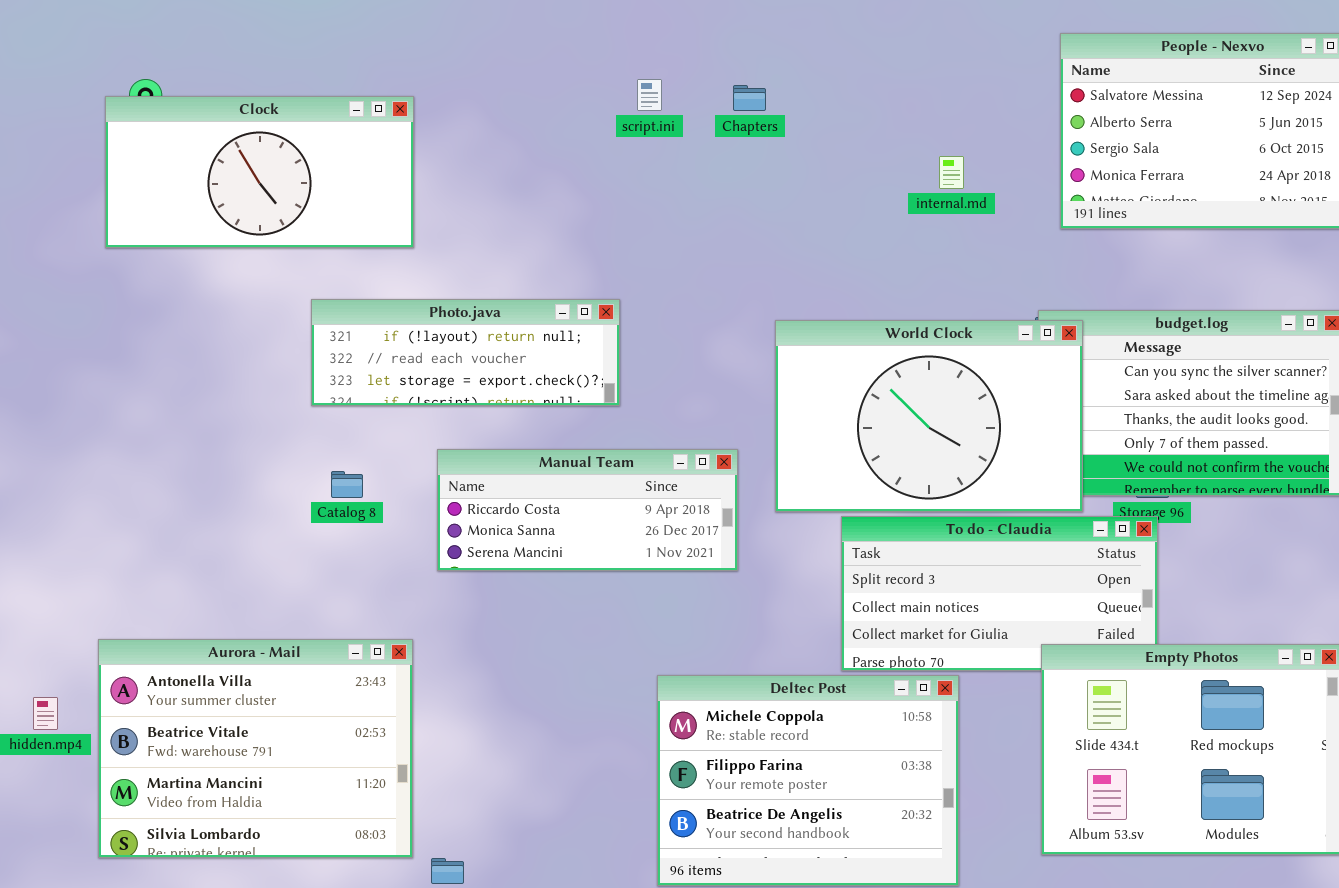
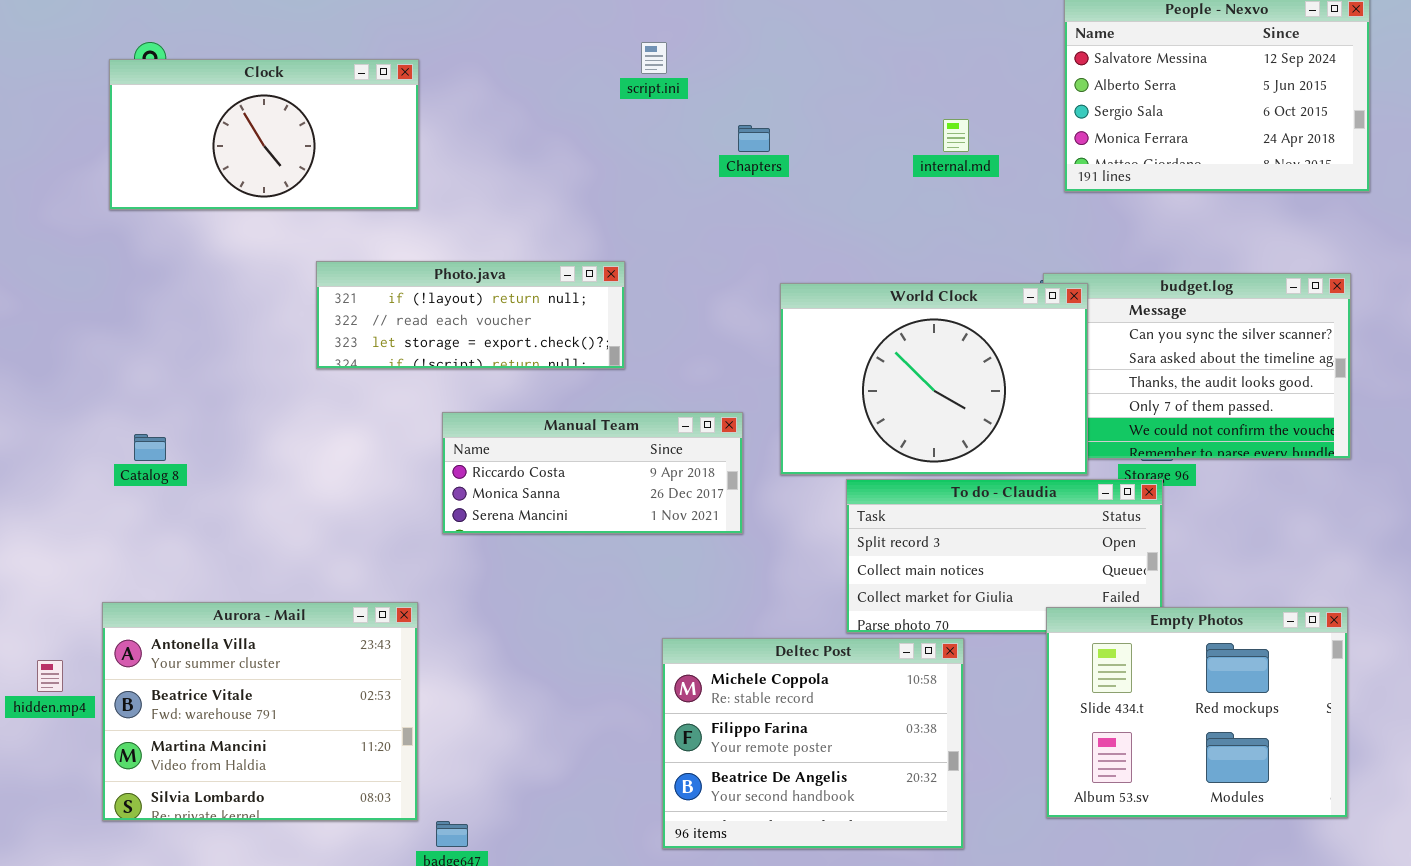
Chapters: [733,85,766,111] -> [738,125,770,152], moved
Catalog 8: [331,471,363,498] -> [134,434,166,461], moved

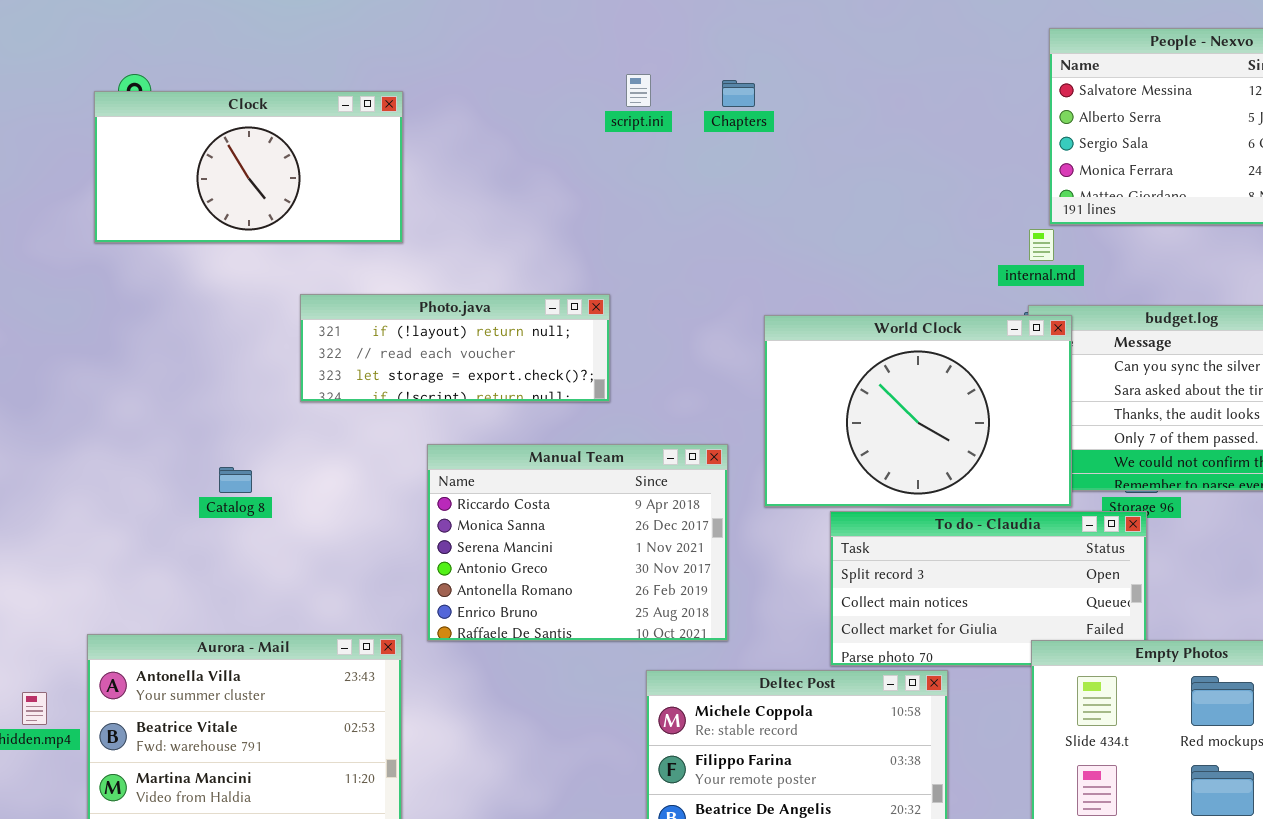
internal.md: [943,119,969,152] -> [1029,229,1054,261], moved
Chapters: [738,125,770,152] -> [722,80,755,107], moved
Manual Team: [442,412,743,534] -> [427,444,728,641], resized
Catalog 8: [134,434,166,461] -> [219,467,252,493], moved

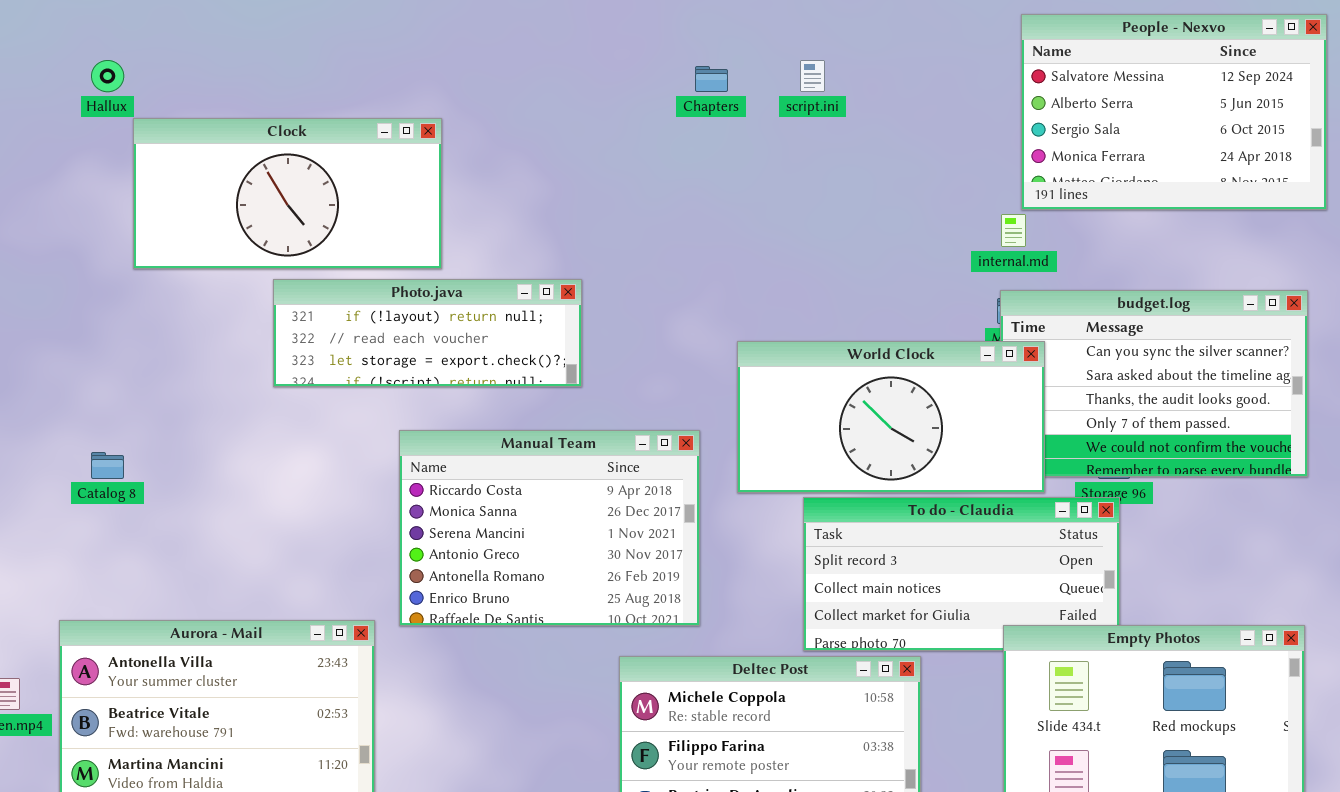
script.ini: [626,74,651,107] -> [800,60,825,92], moved
Clock: [94,91,403,243] -> [133,118,442,269], moved
World Clock: [764,315,1072,507] -> [737,341,1045,493], resized
Catalog 8: [219,467,252,493] -> [91,452,124,479], moved

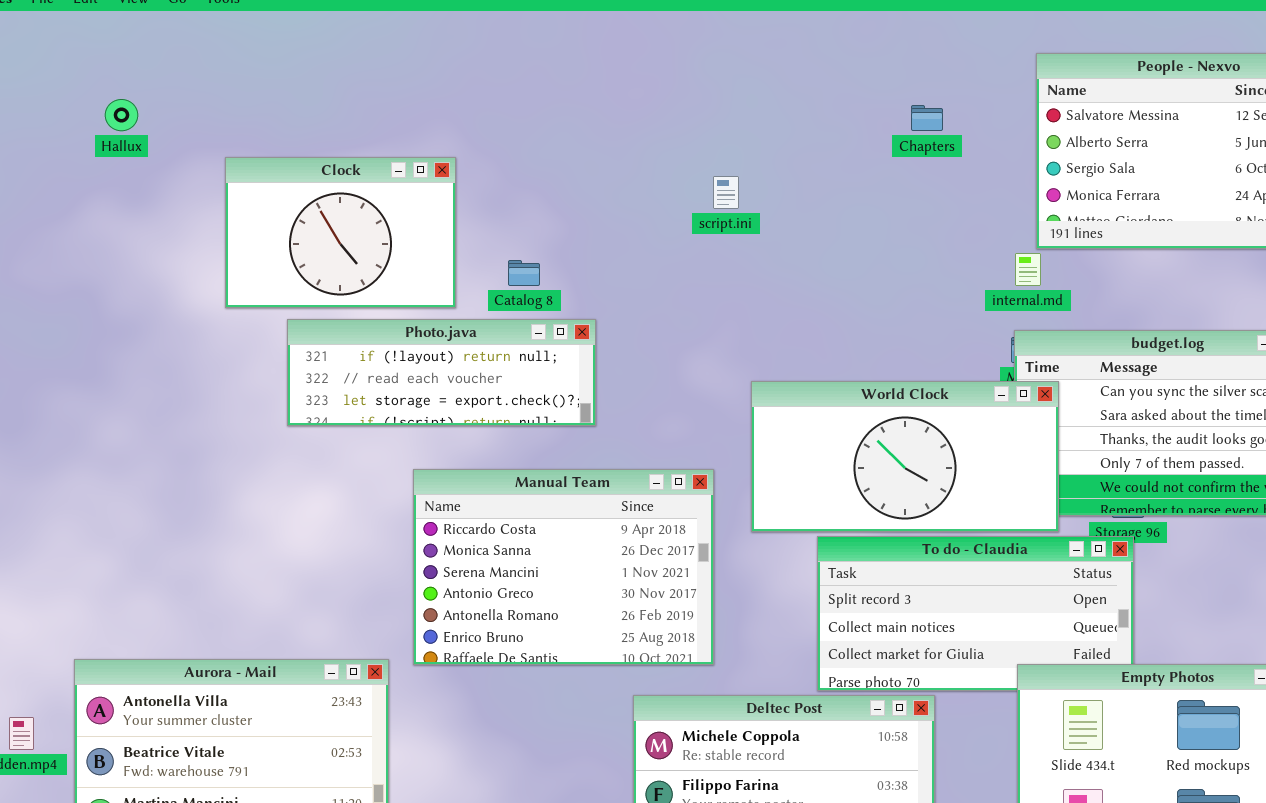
script.ini: [800,60,825,92] -> [713,176,739,209], moved
Chapters: [695,66,728,92] -> [911,105,943,131], moved
Clock: [133,118,442,269] -> [225,157,456,308], resized
Catalog 8: [91,452,124,479] -> [508,260,540,286], moved

